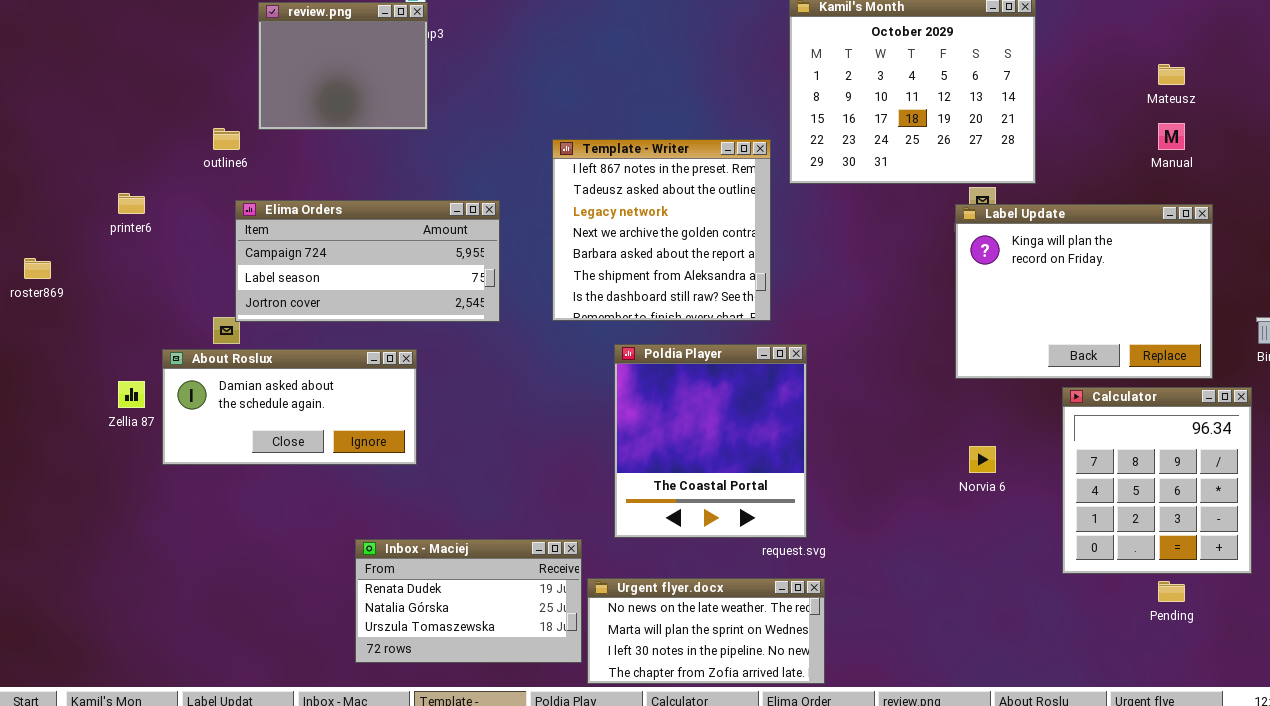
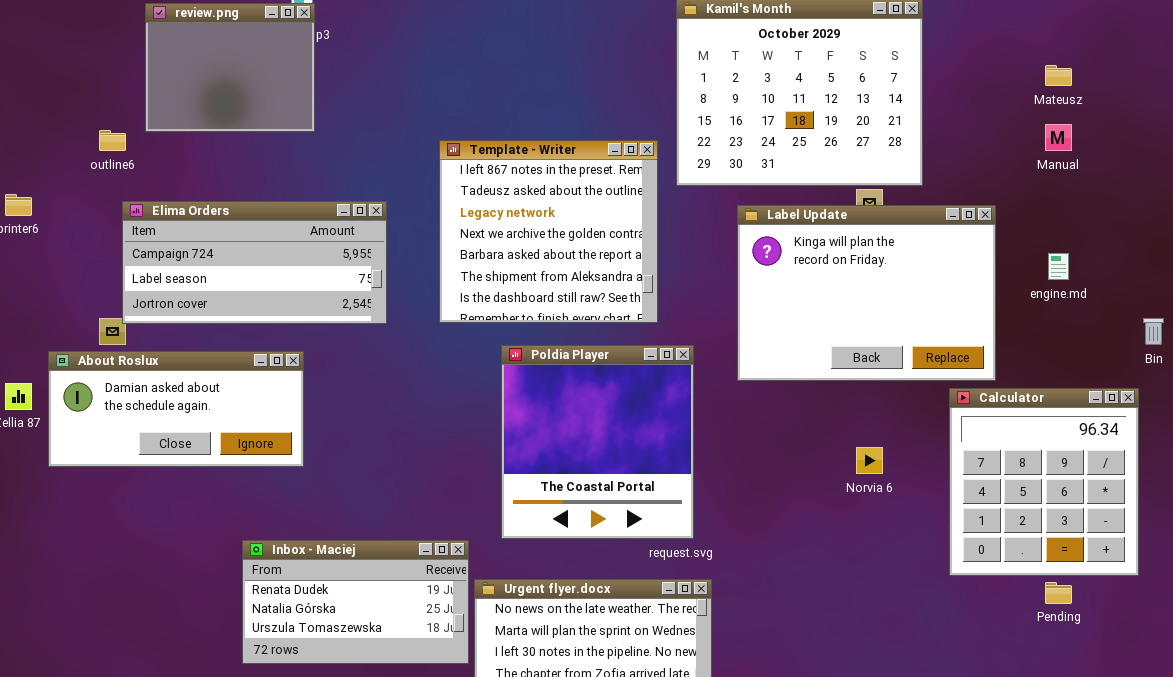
Label Update: [955,204,1213,379] -> [737,205,996,381], moved

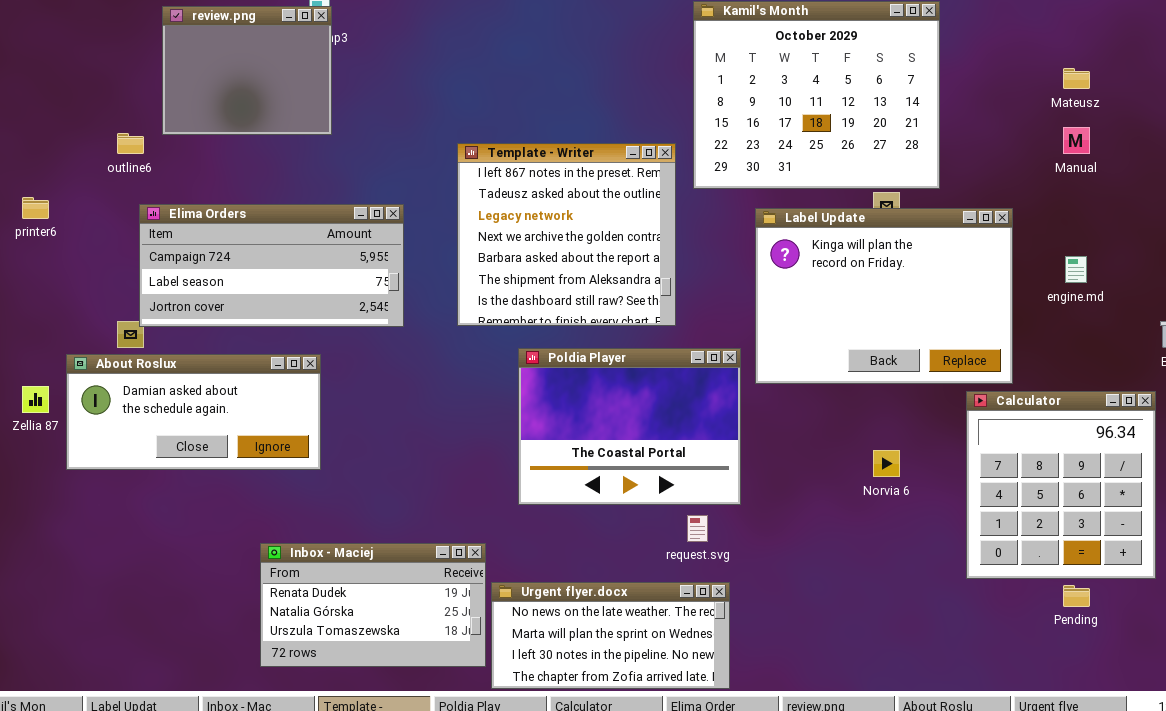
Poldia Player: [501,345,694,539] -> [518,348,741,505], resized

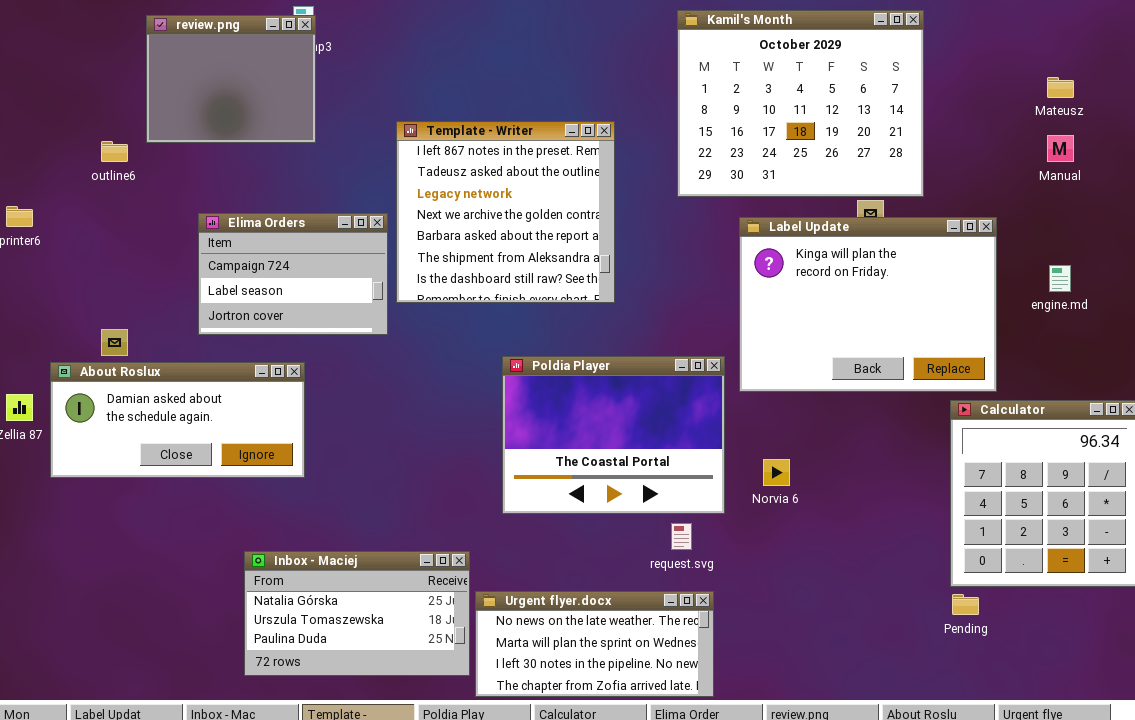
Template - Writer: [457,143,676,326] -> [396,121,615,303], moved
Elima Orders: [139,204,404,327] -> [198,213,388,335], resized
Norvia 6: [873,450,900,477] -> [763,459,790,486], moved
Inbox - Maciej: [260,543,486,667] -> [244,551,470,676], scrolled down 1 row
Pending: [1063,585,1090,607] -> [952,594,979,615], moved

